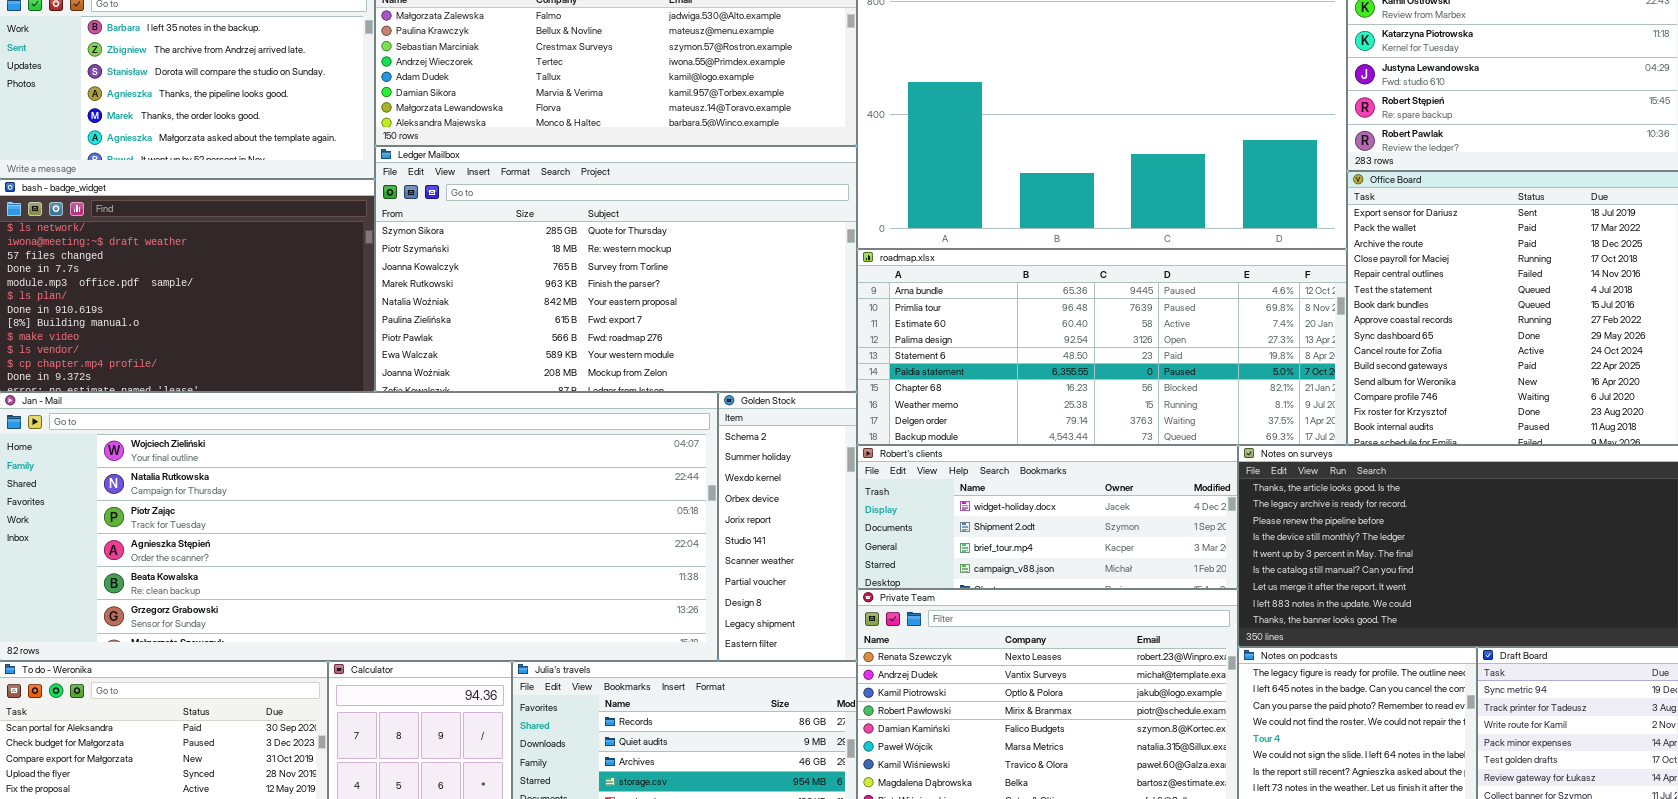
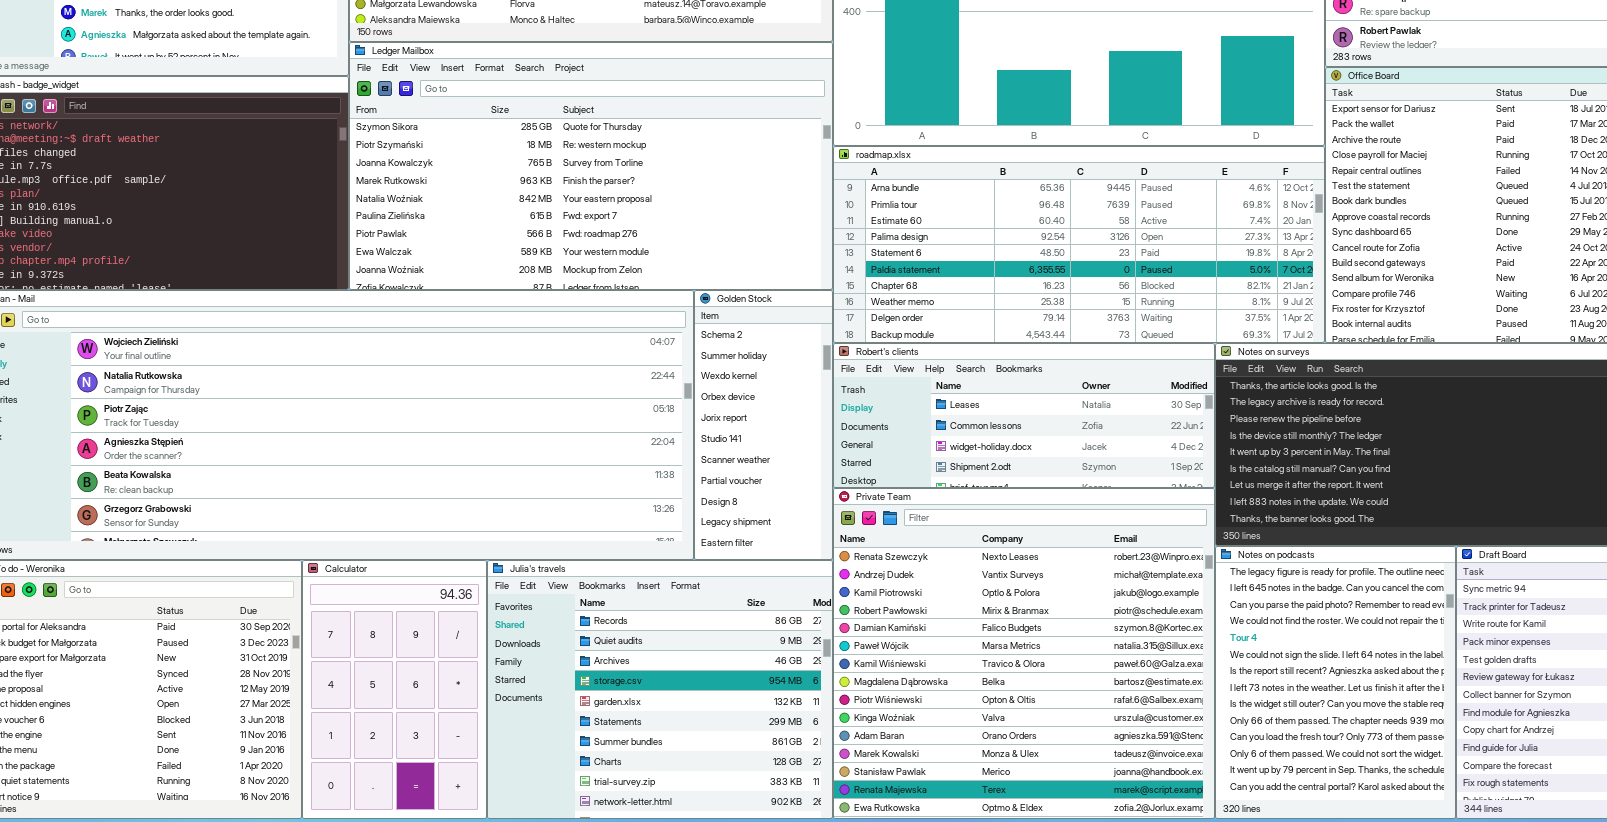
Robert's clients: [857,445,1238,589] -> [833,343,1215,488], scrolled up 2 rows

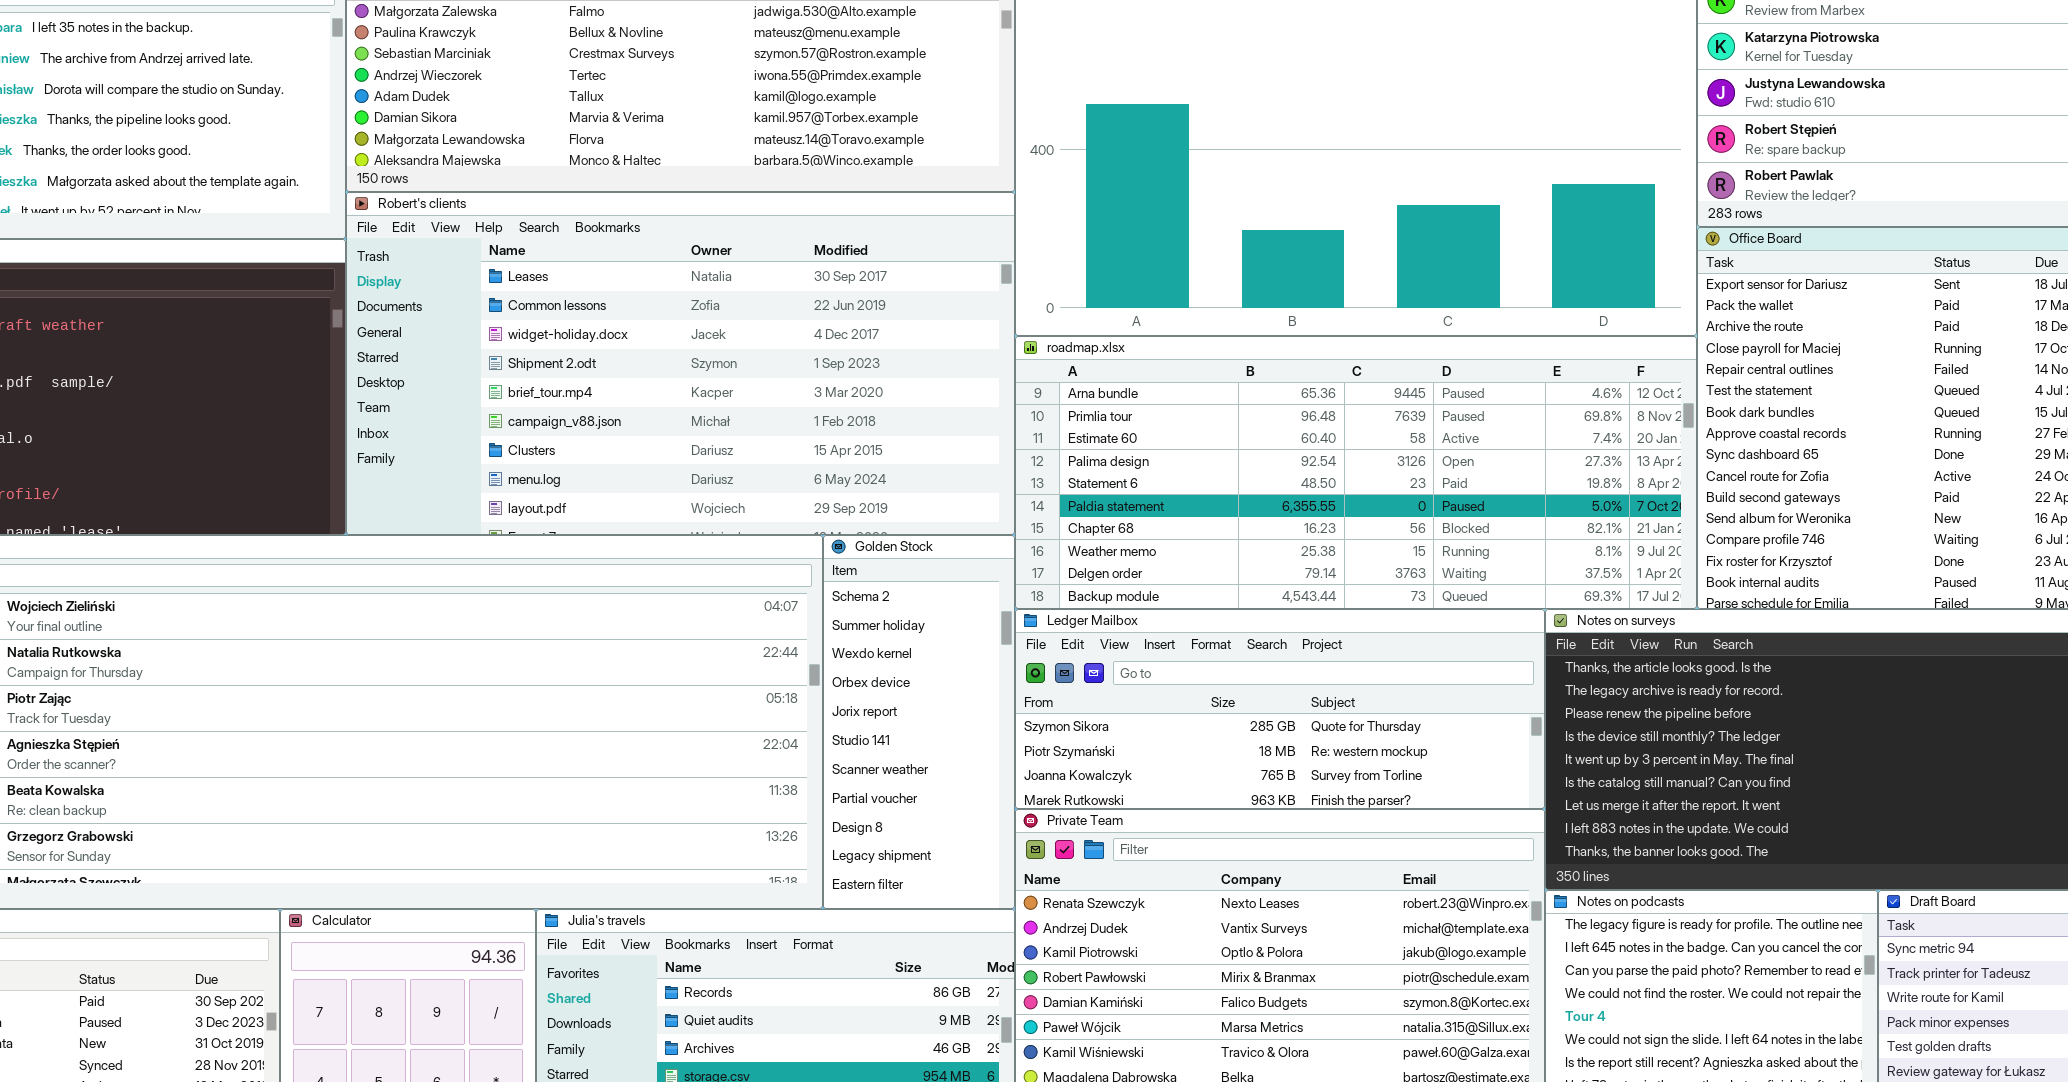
Ledger Mailbox: [349,42,833,290] -> [1015,609,1545,809], moved, resized
Robert's clients: [833,343,1215,488] -> [346,192,1015,535], moved, resized

